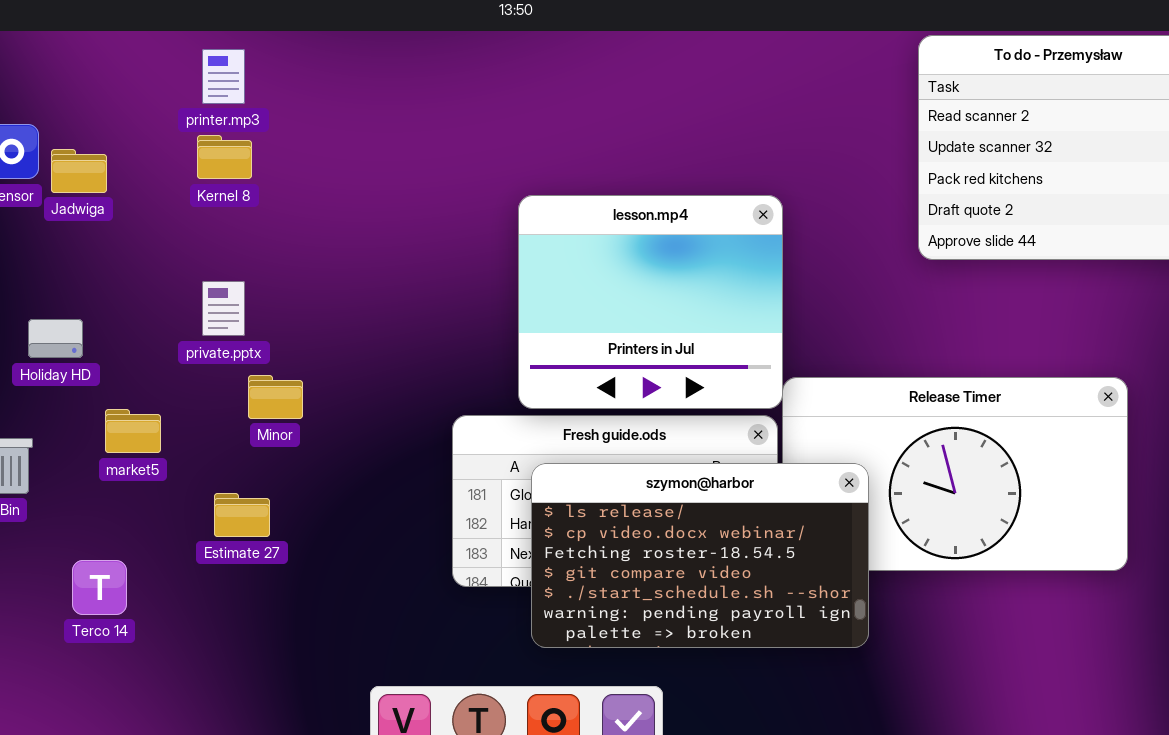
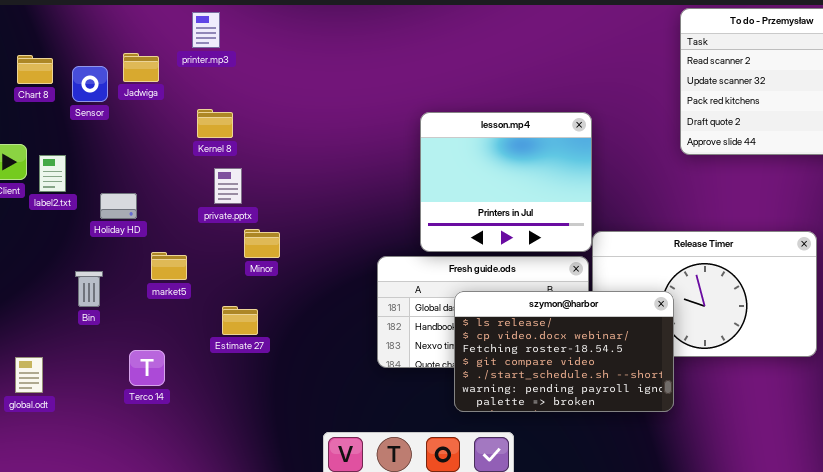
printer.mp3: [202,49,245,104] -> [192,12,220,48], moved
Kernel 8: [197,135,252,179] -> [197,109,233,138], moved
Jadwiga: [51,149,107,193] -> [123,53,159,82], moved
szymon@harbor: [531,463,869,648] -> [454,291,674,412], moved

